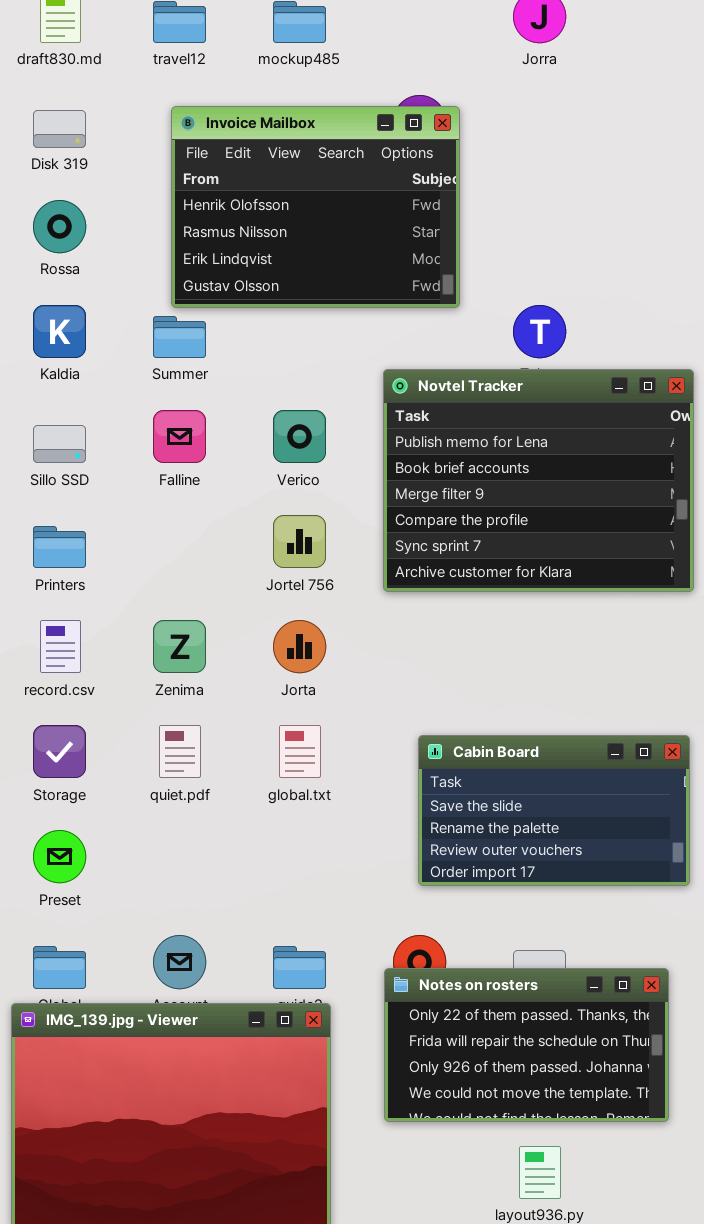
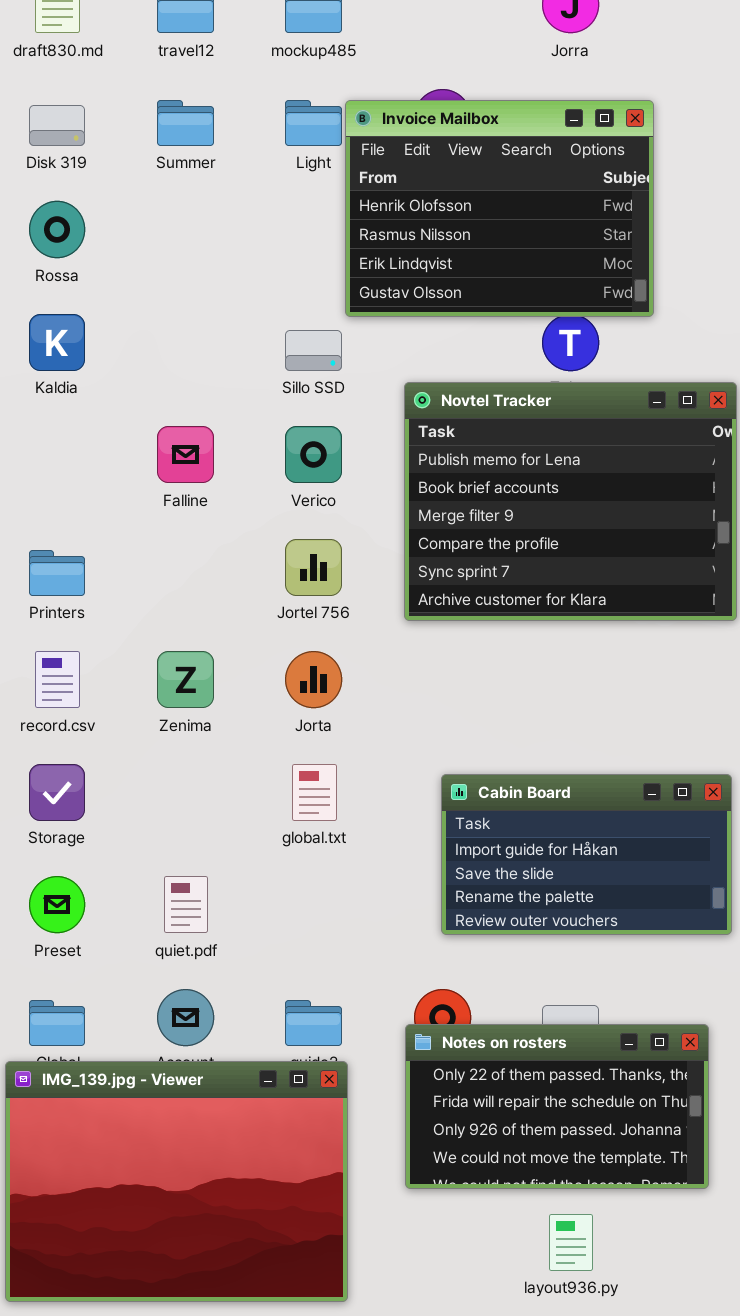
Invoice Mailbox: [171,106,460,308] -> [345,100,654,317], moved
Summer: [153,316,206,358] -> [157,100,214,146], moved
Sillo SSD: [33,425,86,463] -> [285,330,342,371], moved
quiet.pdf: [159,725,201,778] -> [164,876,208,933], moved
Cabin Board: [418,735,690,886] -> [441,774,732,935], scrolled up 1 row

